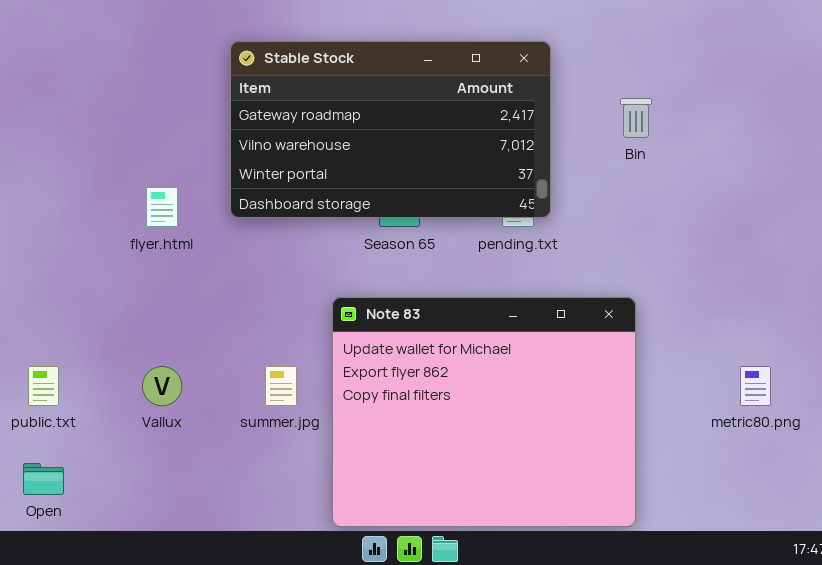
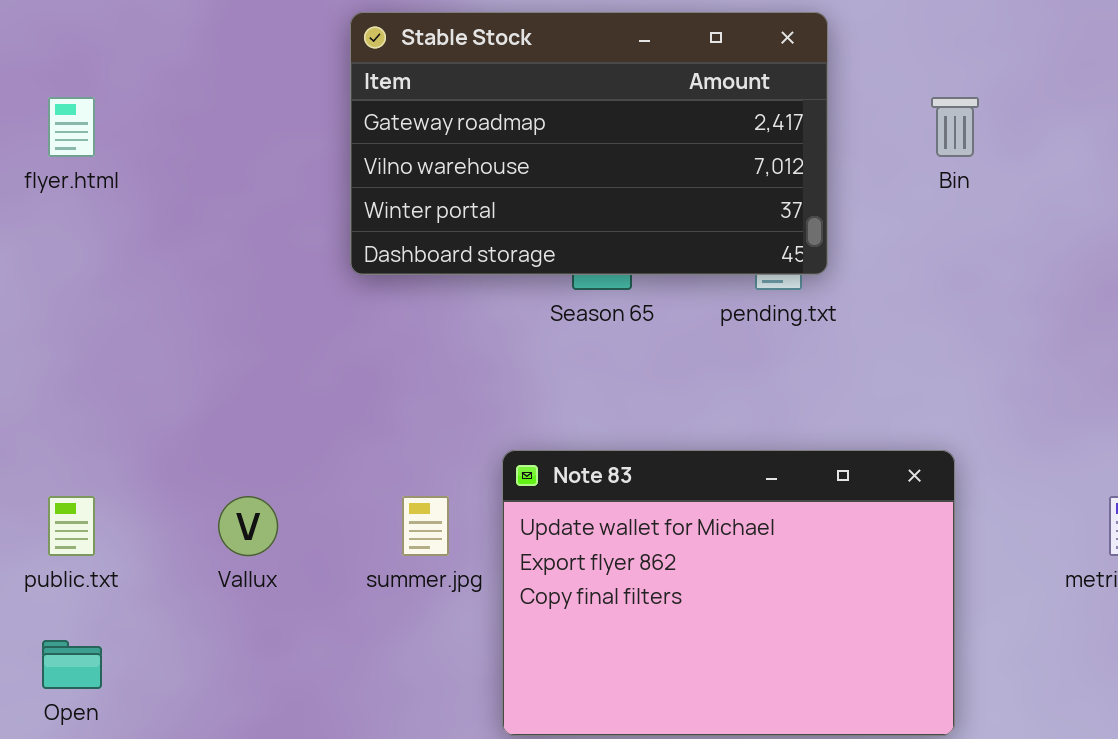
flyer.html: [146,187,178,227] -> [48,97,95,157], moved
Note 83: [332,297,636,527] -> [502,450,955,736], resized

